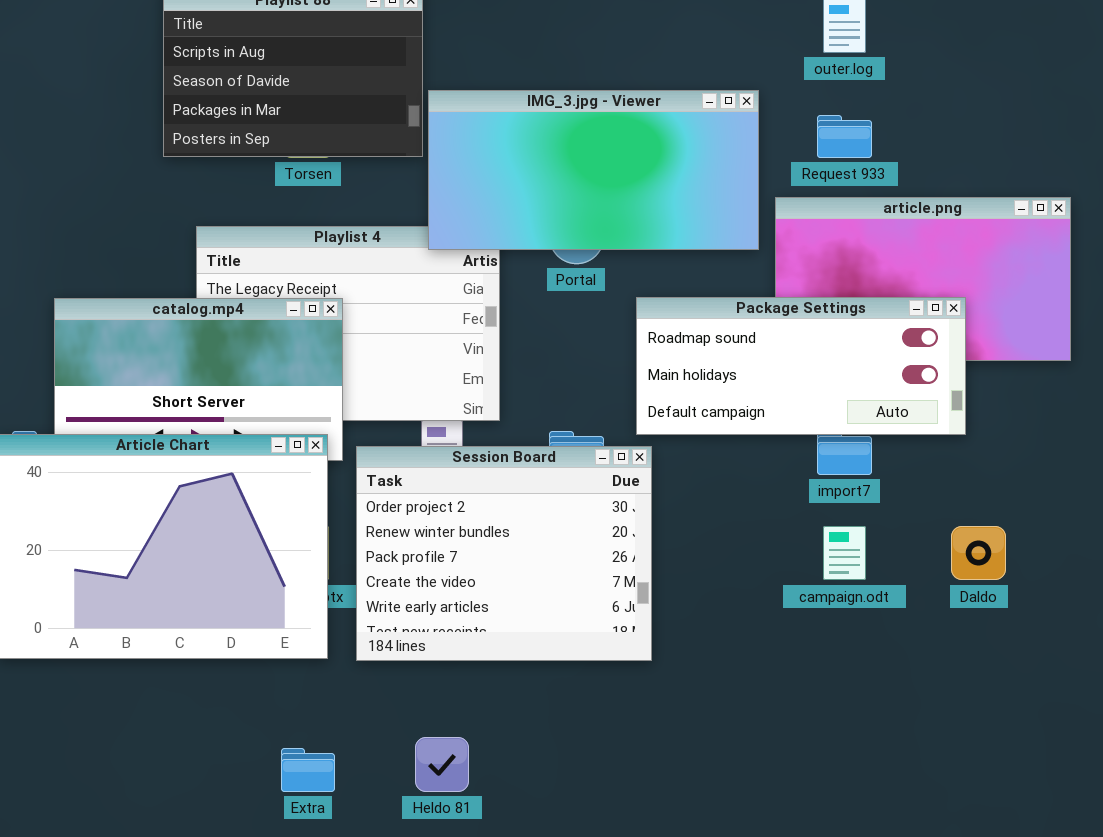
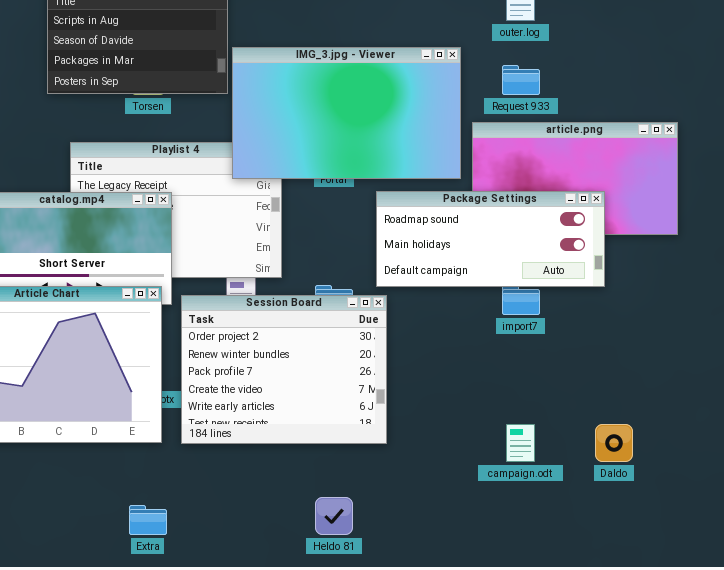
IMG_3.jpg - Viewer: [428,90,759,250] -> [232,47,461,179], resized
campaign.odt: [823,526,866,580] -> [506,424,535,462], moved
Daldo: [951,526,1006,580] -> [595,424,633,462], moved
Heldo 81: [415,737,469,792] -> [315,497,353,535], moved

